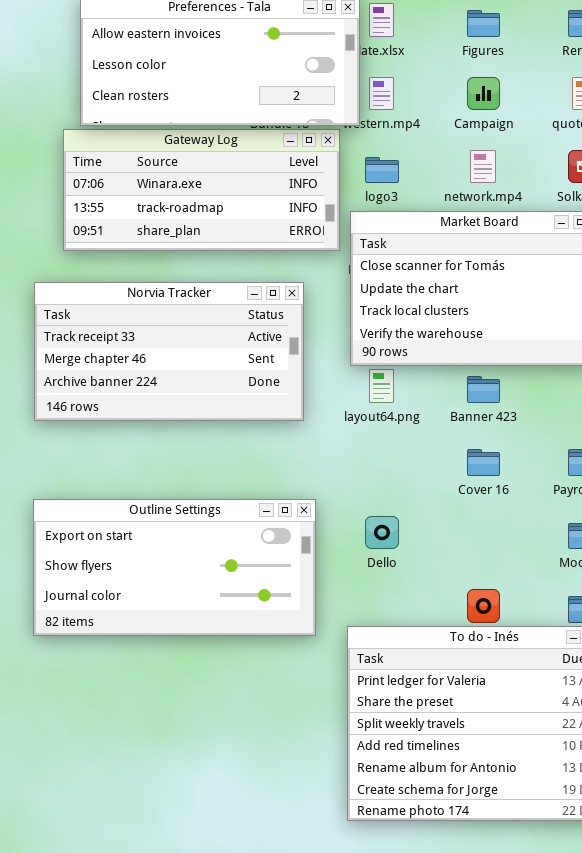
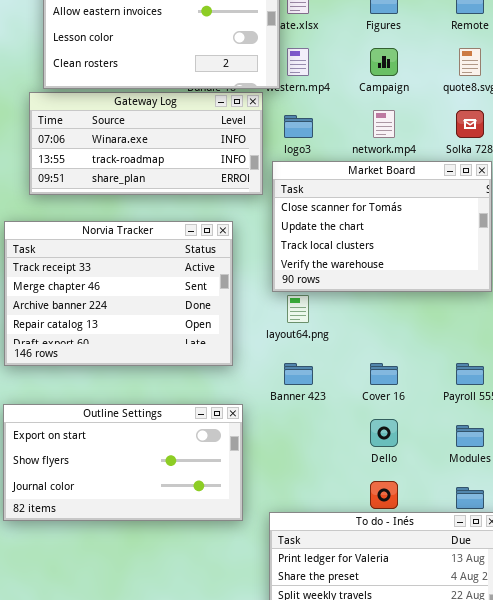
Norvia Tracker: [34,282,304,421] -> [4,221,233,366], resized
Banner 423: [467,376,500,403] -> [284,363,313,385], moved
Dello: [365,516,399,549] -> [370,419,398,447], moved

